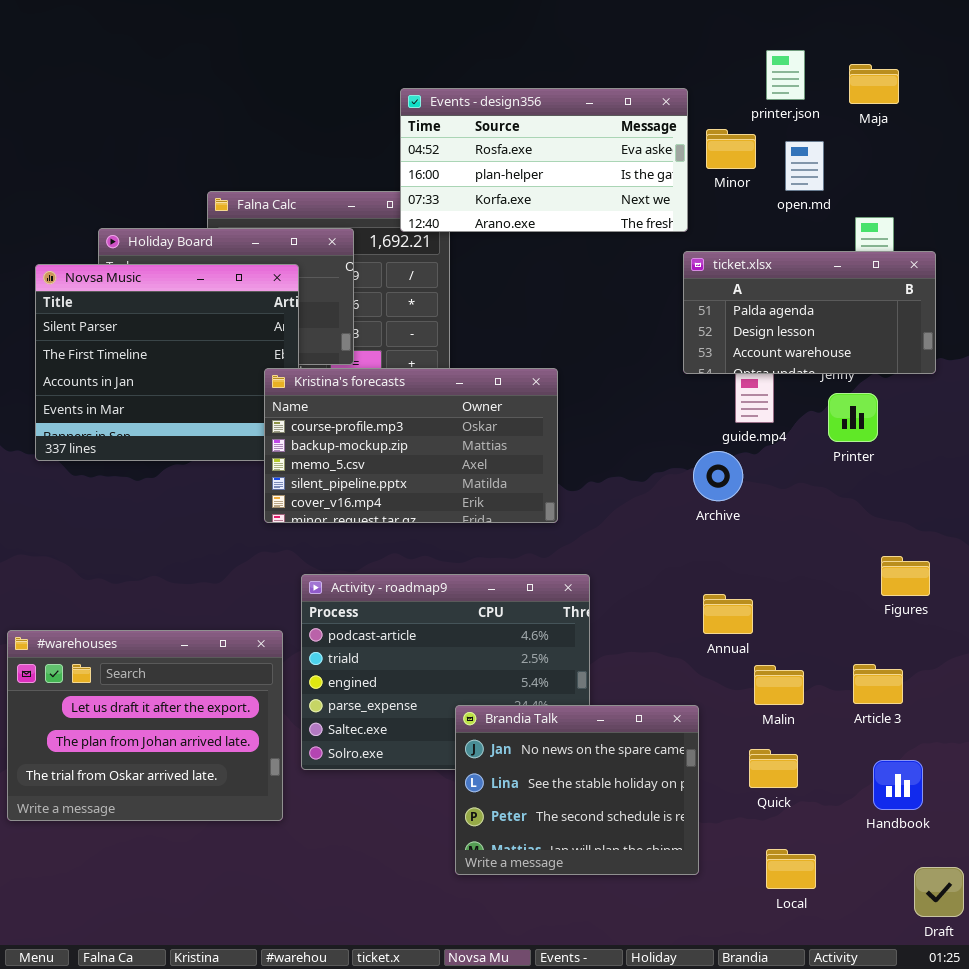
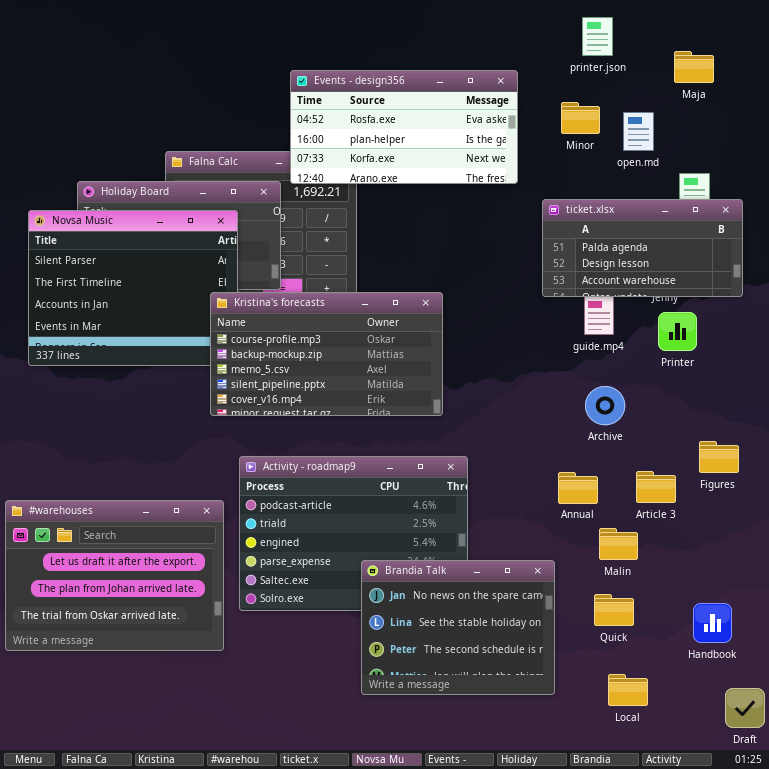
printer.json: [766,50,805,100] -> [582,17,613,56], moved
Events - design356: [400,88,688,232] -> [290,70,518,184], moved
Archive: [693,451,743,501] -> [585,386,625,425], moved
Article 3: [853,664,903,704] -> [636,471,676,503], moved

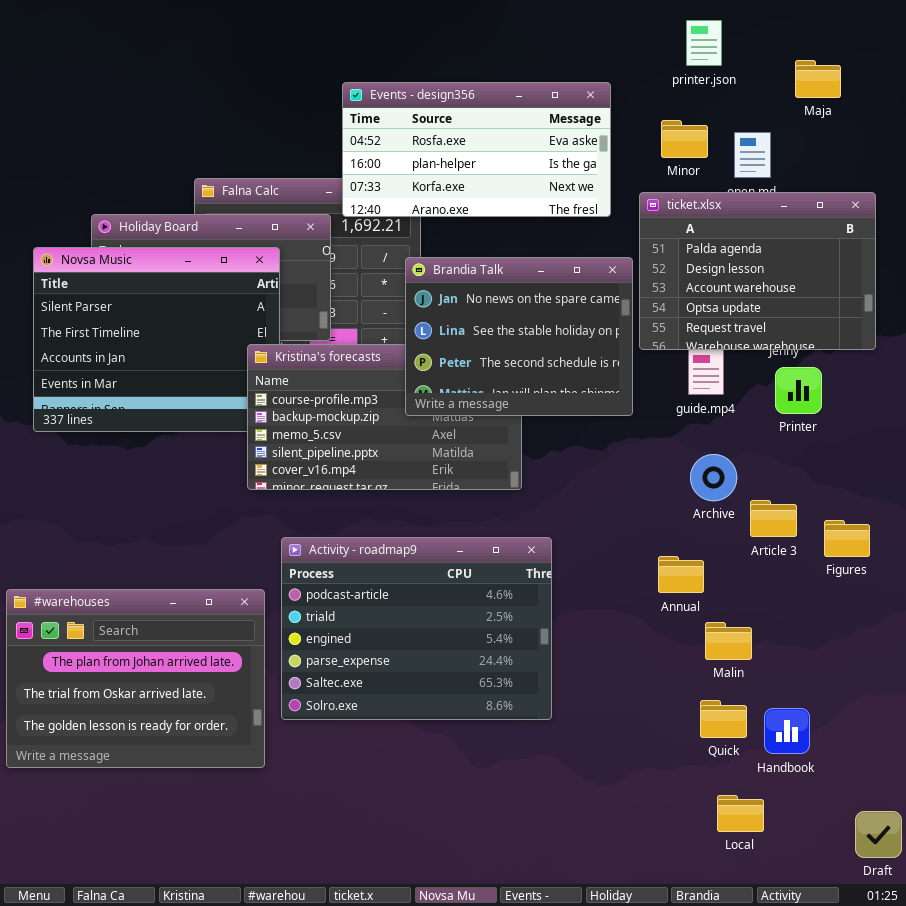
ticket.xlsx: [542,199,743,297] -> [639,192,876,350], resized
Article 3: [636,471,676,503] -> [750,500,797,537], moved
#warehouses: [5,500,224,651] -> [6,589,265,768], scrolled down 1 row
Brandia Talk: [361,560,555,695] -> [405,257,633,416], moved
Handbook: [693,603,732,643] -> [764,708,810,754], moved

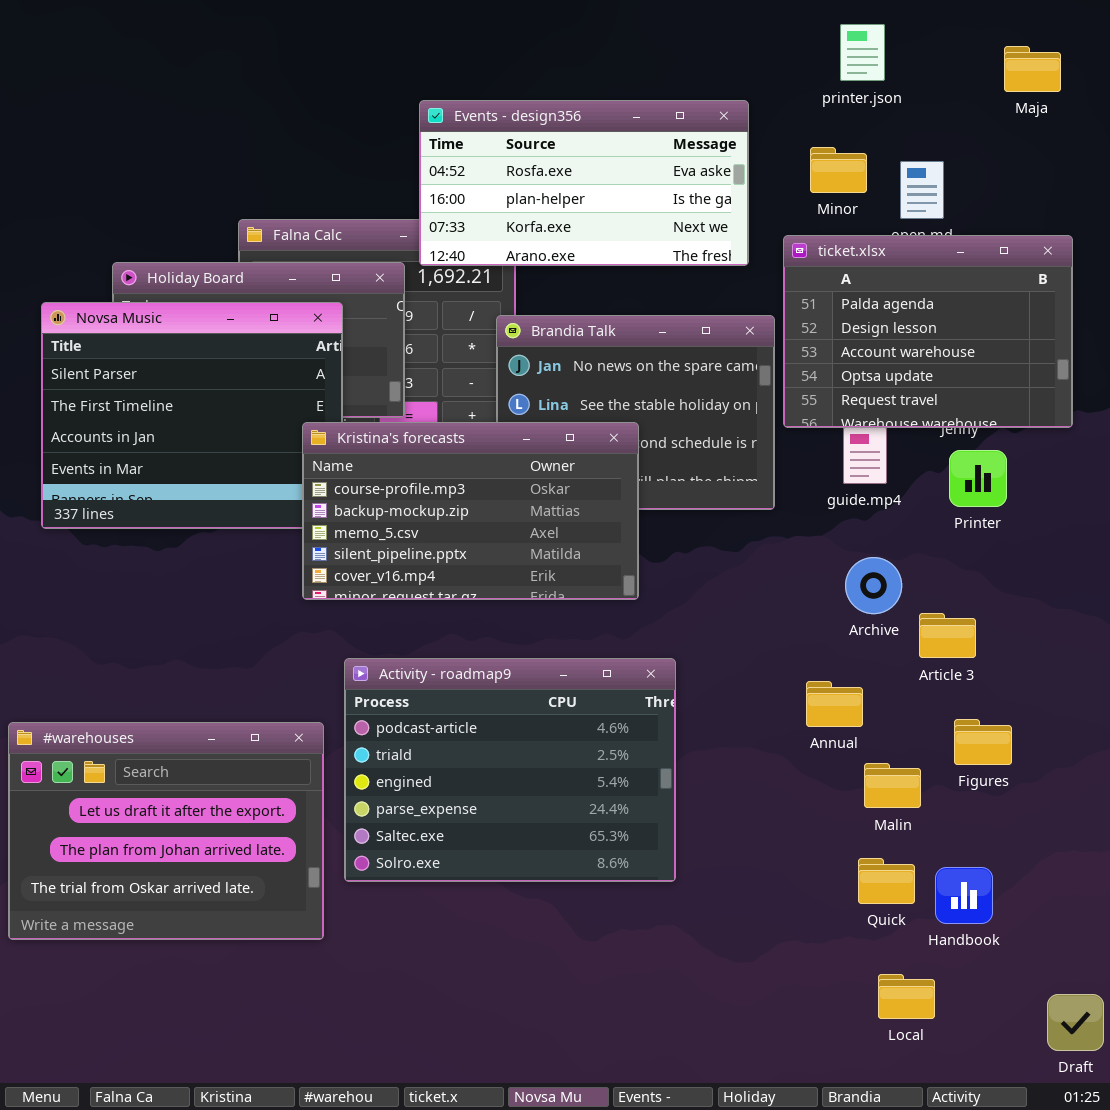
Maja: [795,60,841,98] -> [1004,46,1061,92], moved
Kristina's forecasts: [247,344,522,490] -> [302,422,639,600], raised
Figures: [824,520,870,557] -> [954,719,1012,765], moved
#warehouses: [6,589,265,768] -> [8,722,324,940], scrolled up 1 row

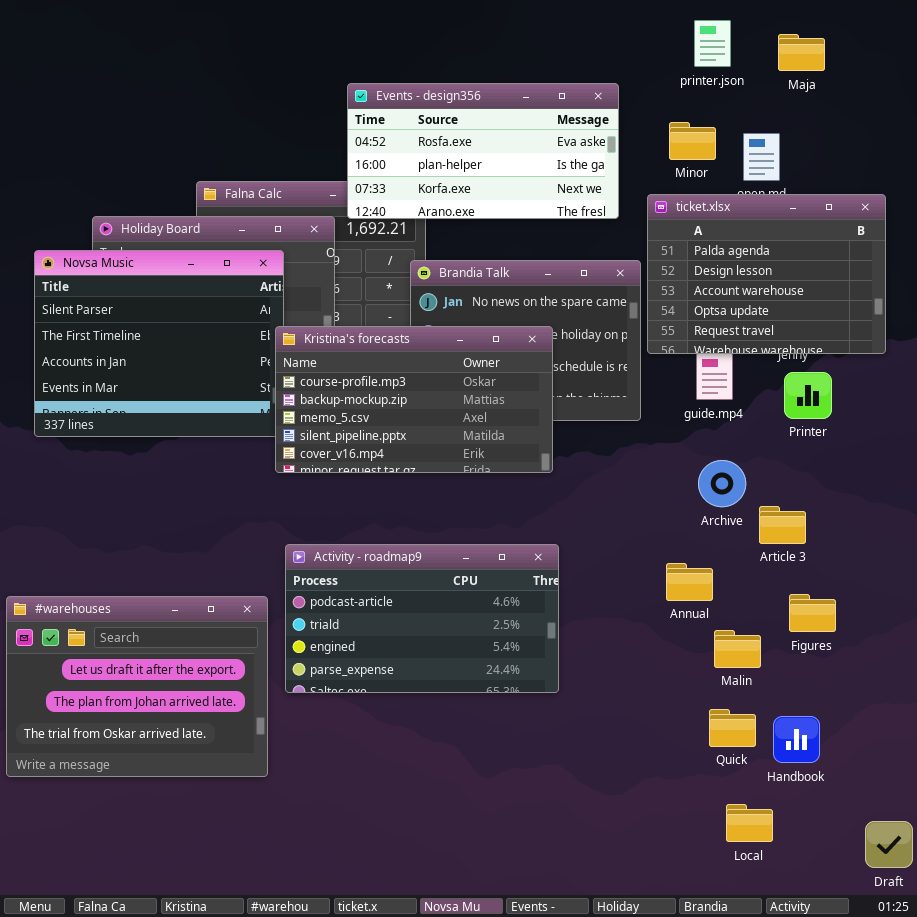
Maja: [1004,46,1061,92] -> [778,34,825,71], moved
Kristina's forecasts: [302,422,639,600] -> [275,326,553,473], moved
Activity - roadmap9: [344,658,676,882] -> [285,544,559,693], resized

